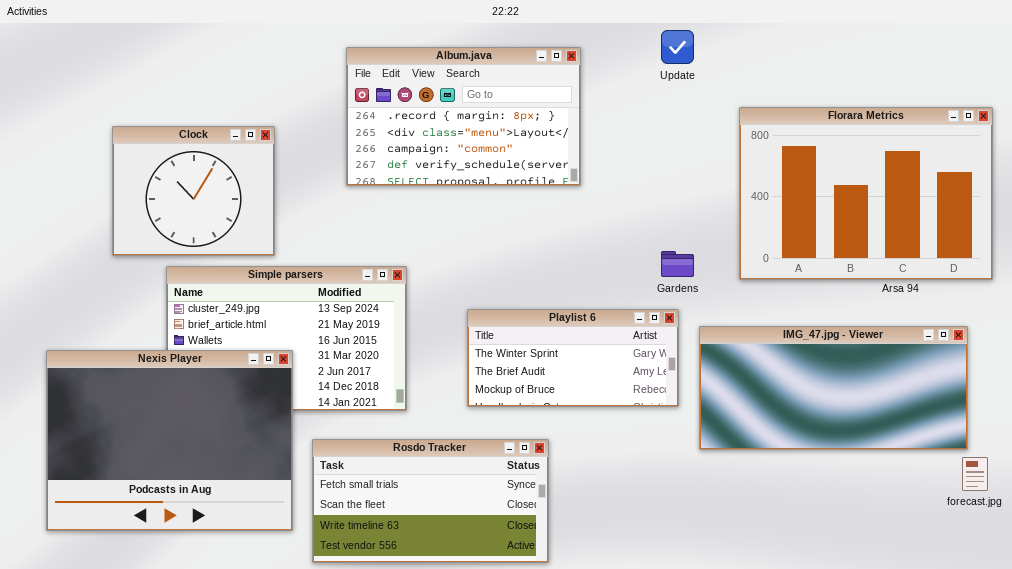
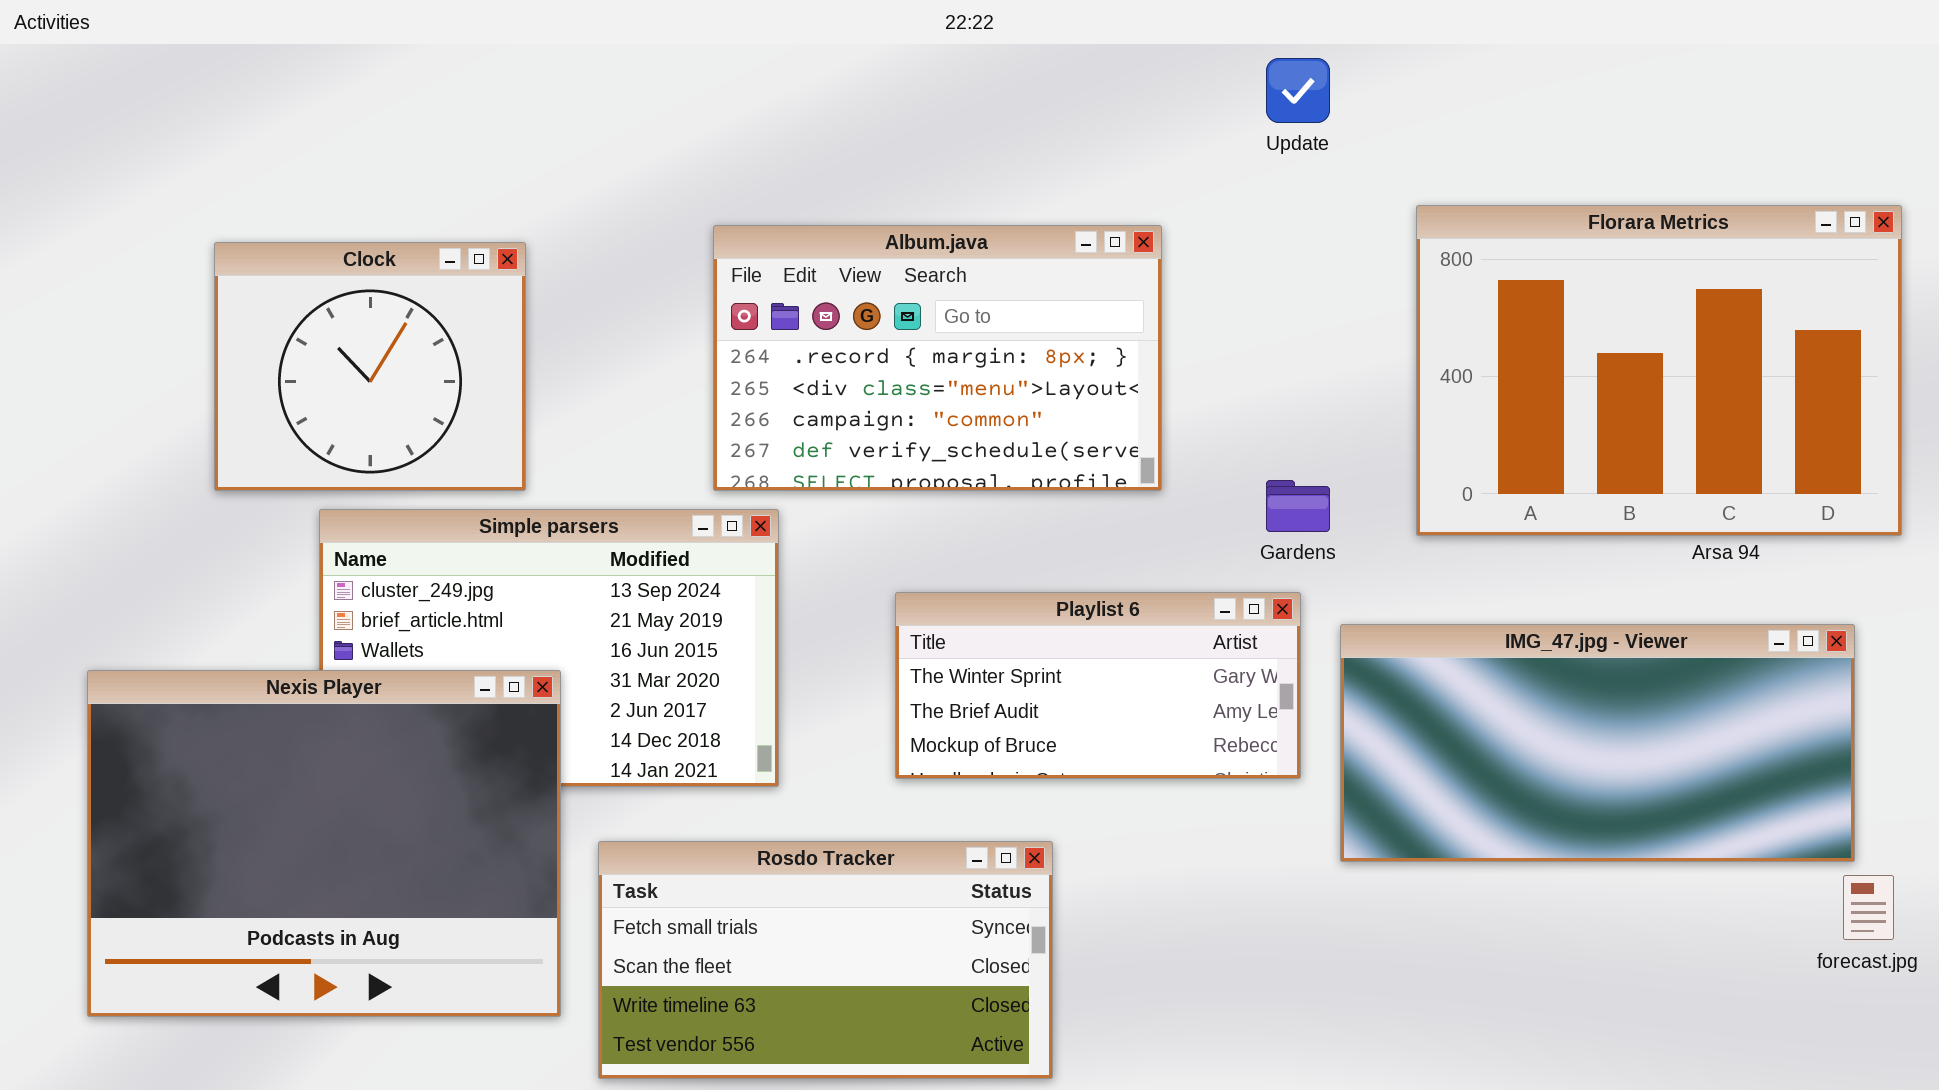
Album.java: [346,47,581,186] -> [713,225,1162,491], moved

